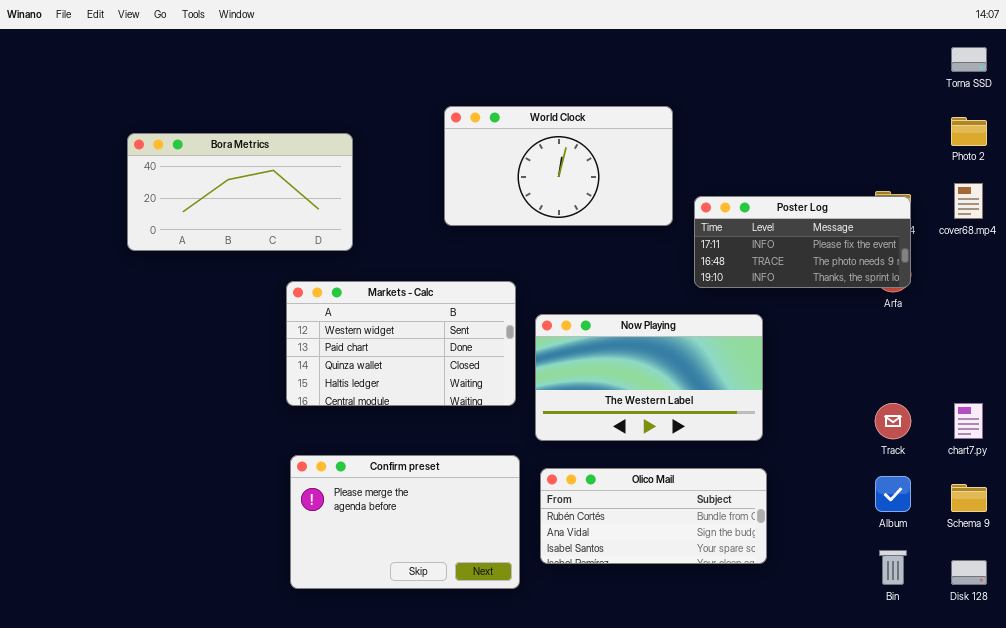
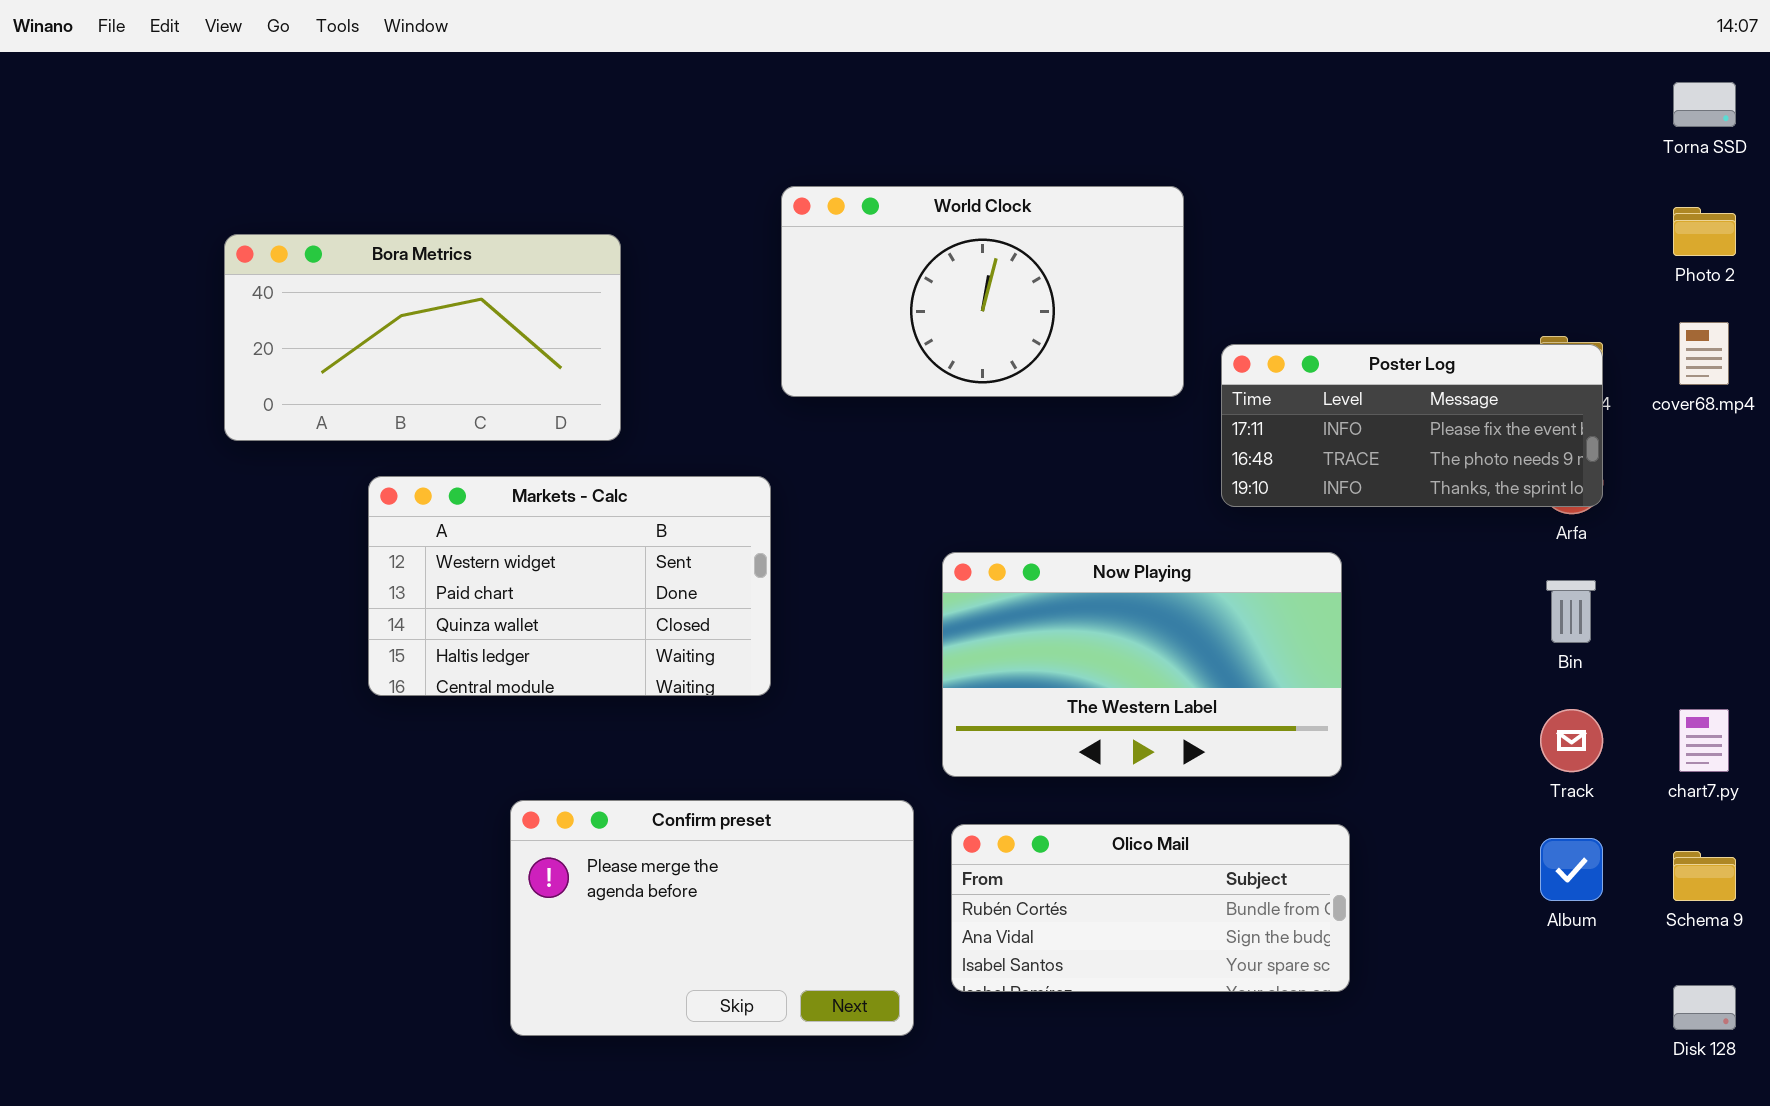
Markets - Calc: [286,281,516,406] -> [368,476,771,696], moved
Bin: [879,550,907,585] -> [1546,580,1596,643], moved

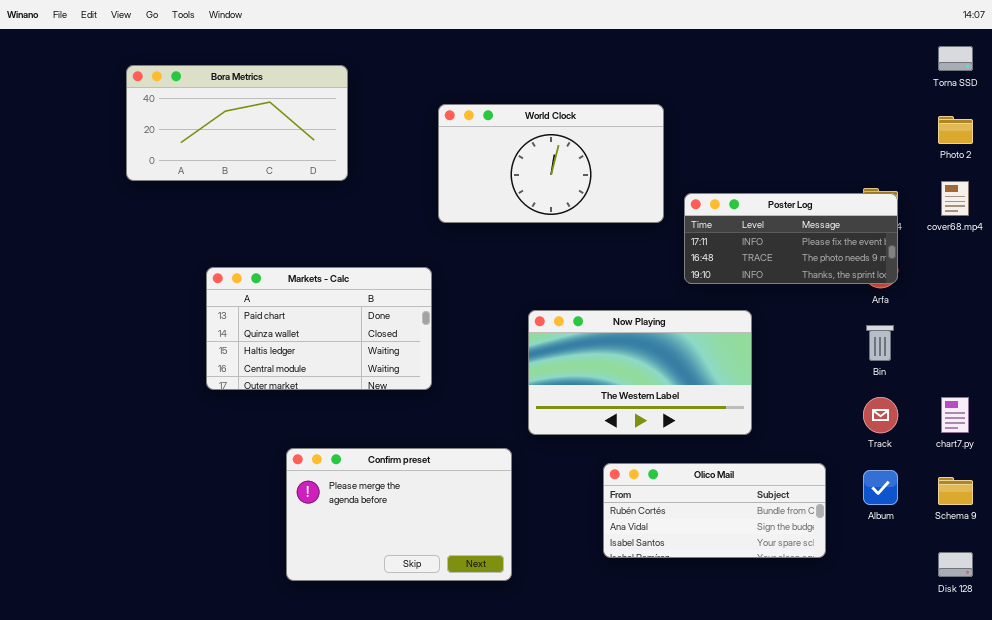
Bora Metrics: [224,234,621,441] -> [126,65,348,181], moved
Markets - Calc: [368,476,771,696] -> [206,267,432,390], scrolled down 1 row
Olico Mail: [951,824,1350,992] -> [603,463,826,558], moved

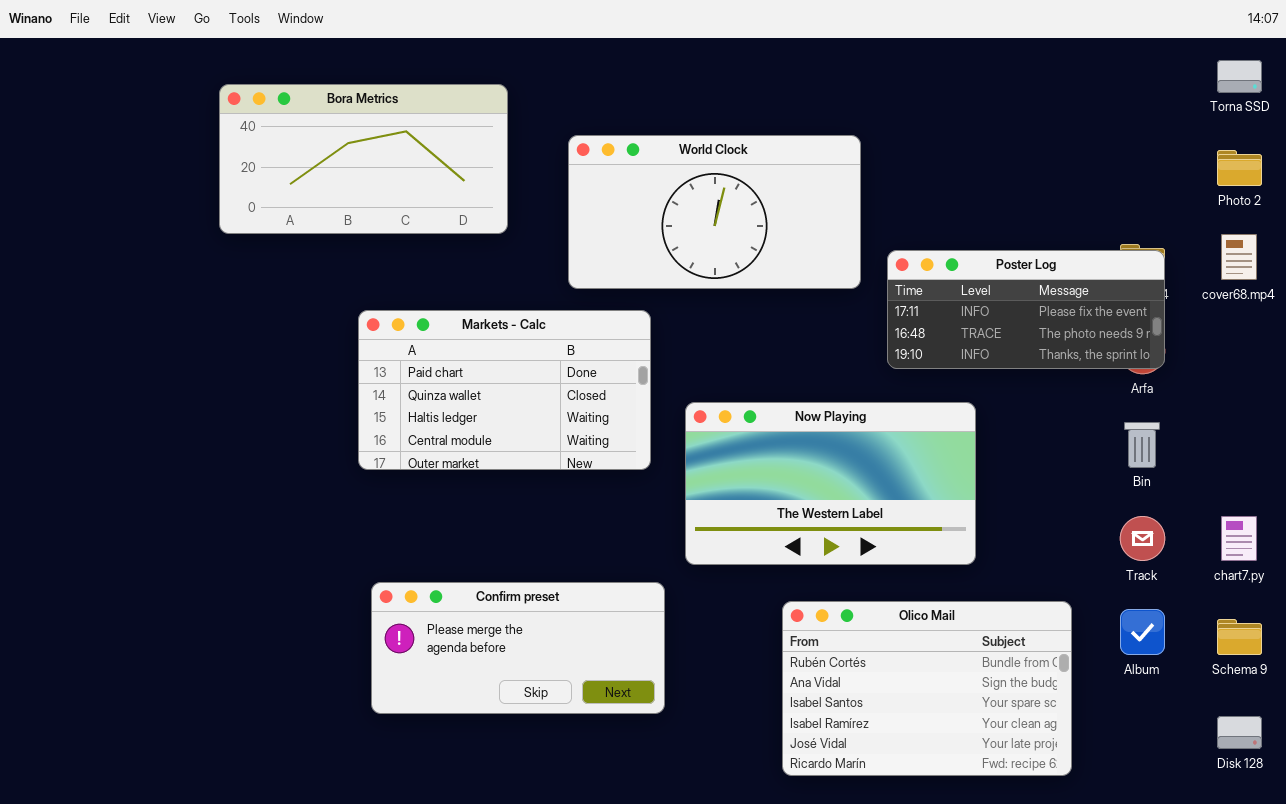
Bora Metrics: [126,65,348,181] -> [219,84,508,234], moved
Markets - Calc: [206,267,432,390] -> [358,310,651,470], moved
Confirm preset: [286,448,512,581] -> [371,582,665,714], resized
Olico Mail: [603,463,826,558] -> [782,601,1072,776], resized

